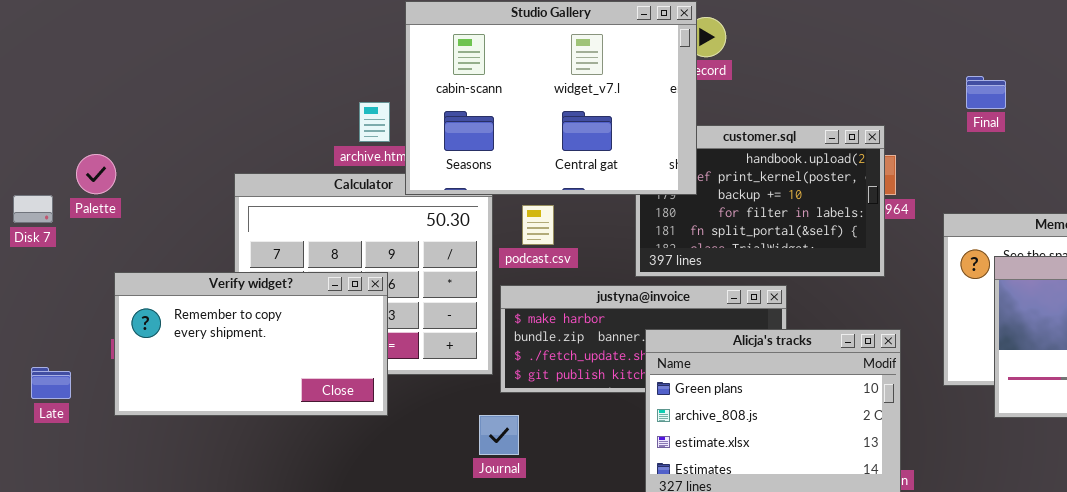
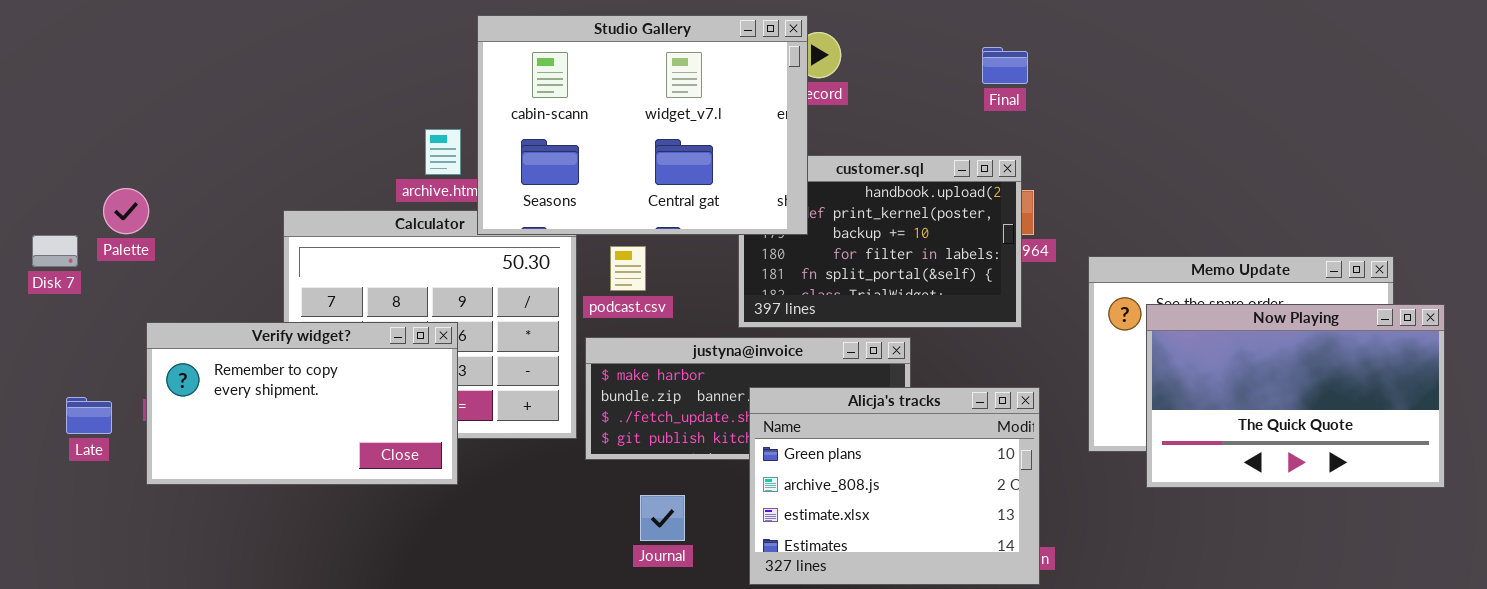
Final: [966,76,1006,109] -> [982,47,1028,84], moved
Late: [31,367,71,399] -> [66,397,112,434], moved
Journal: [479,415,519,455] -> [640,495,685,541], moved

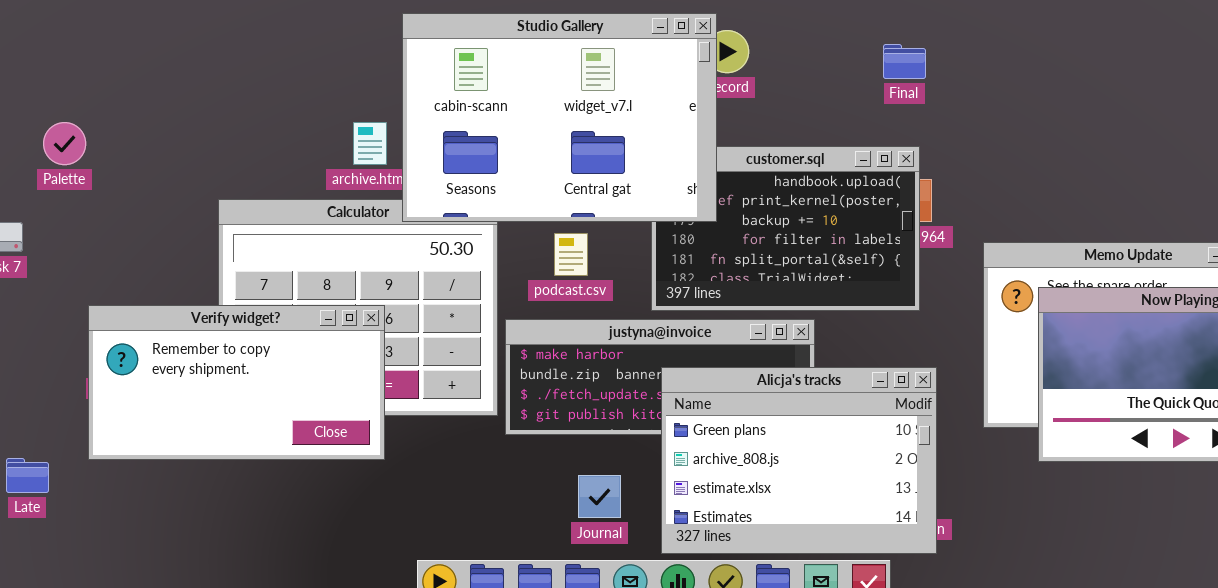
Palette: [103,188,149,234] -> [43,122,86,165], moved
podcast.csv: [610,246,646,291] -> [554,233,588,276], moved
Late: [66,397,112,434] -> [6,458,49,493], moved
Journal: [640,495,685,541] -> [578,475,621,518], moved

